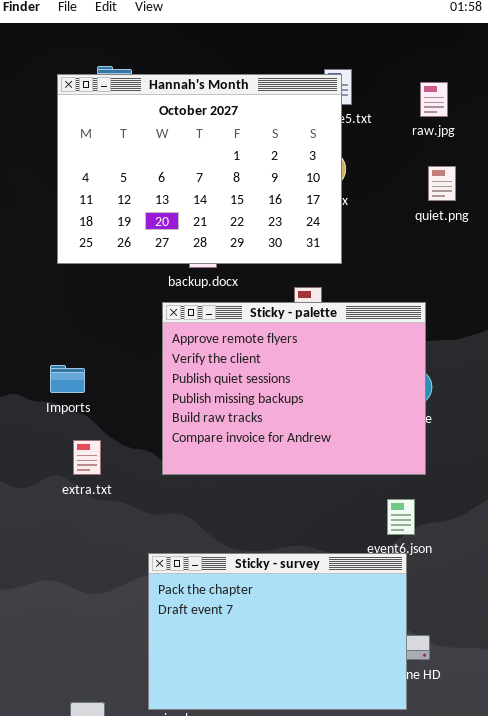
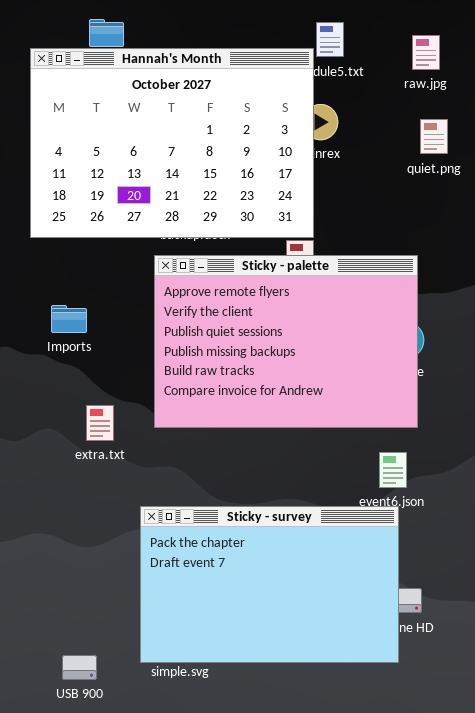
Hannah's Month: [57,74,342,264] -> [30,48,314,238], moved
Imports: [50,365,85,393] -> [51,305,87,333], moved
extra.txt: [73,440,101,475] -> [86,405,114,441], moved

